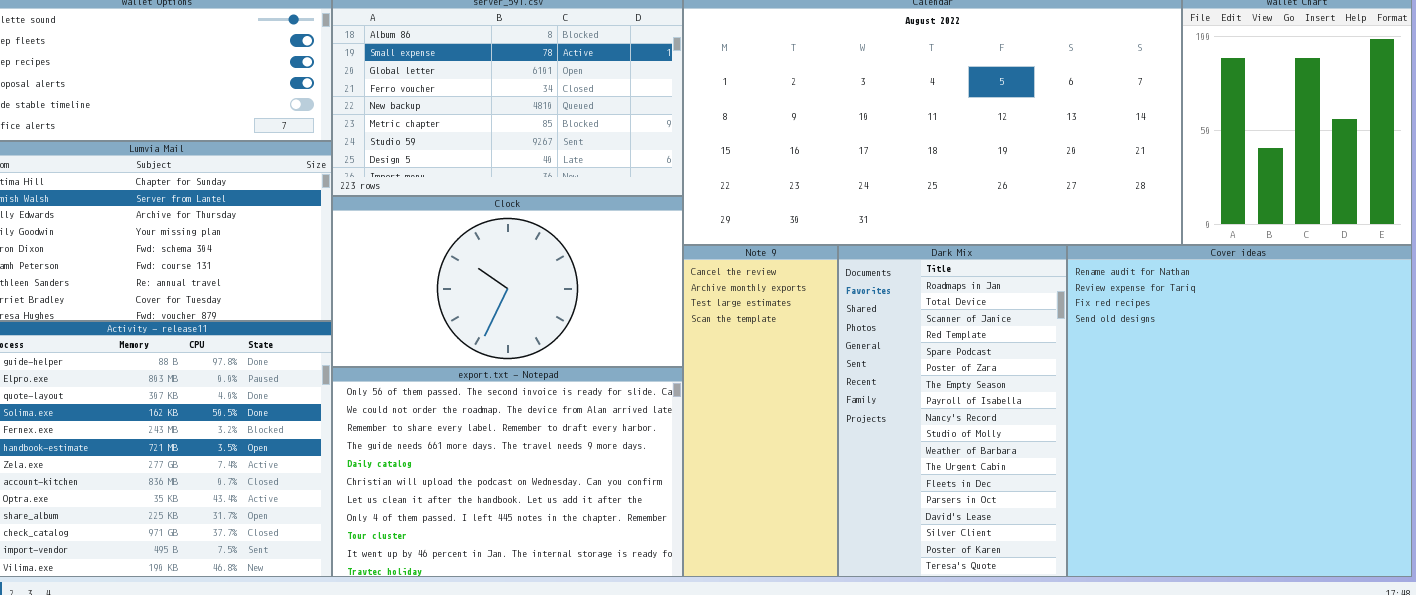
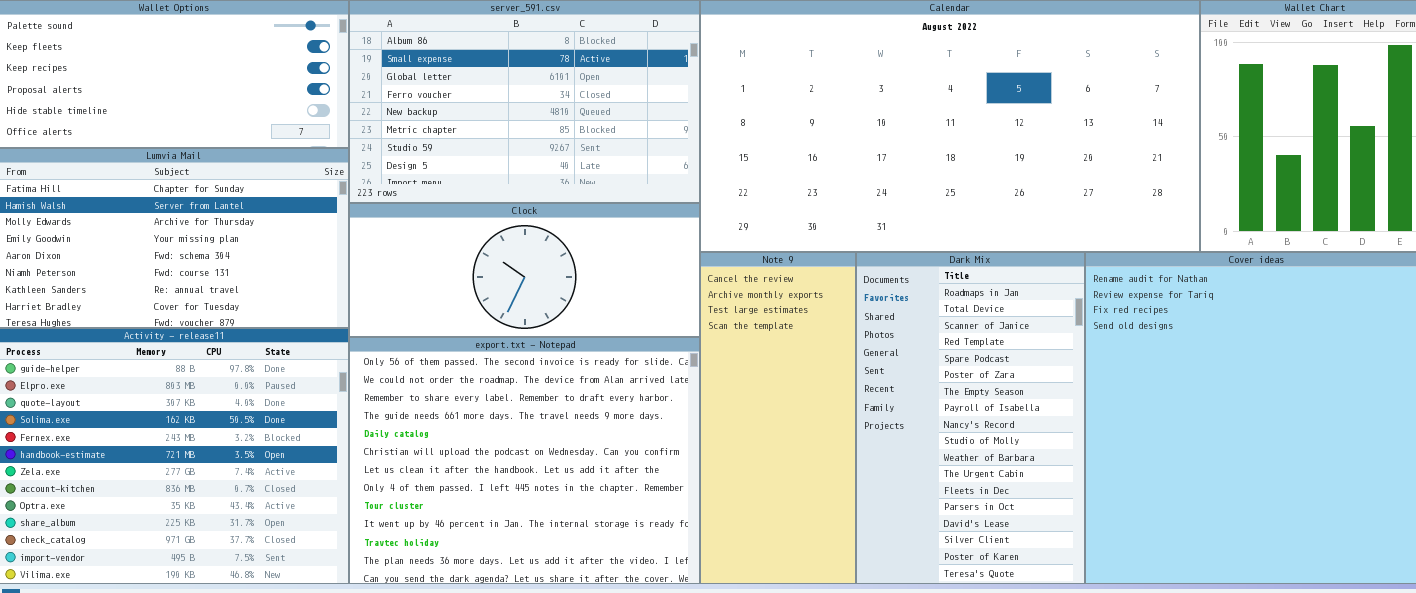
Clock: [332,196,683,367] -> [349,203,700,337], resized
export.txt - Notepad: [332,367,683,577] -> [349,337,700,584], resized

